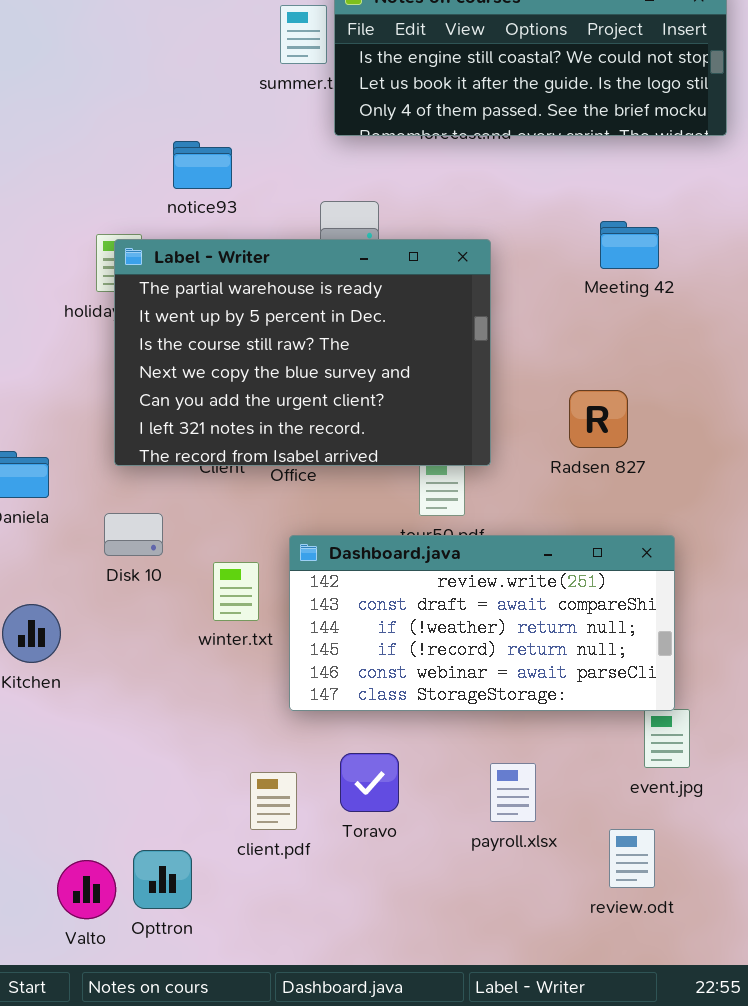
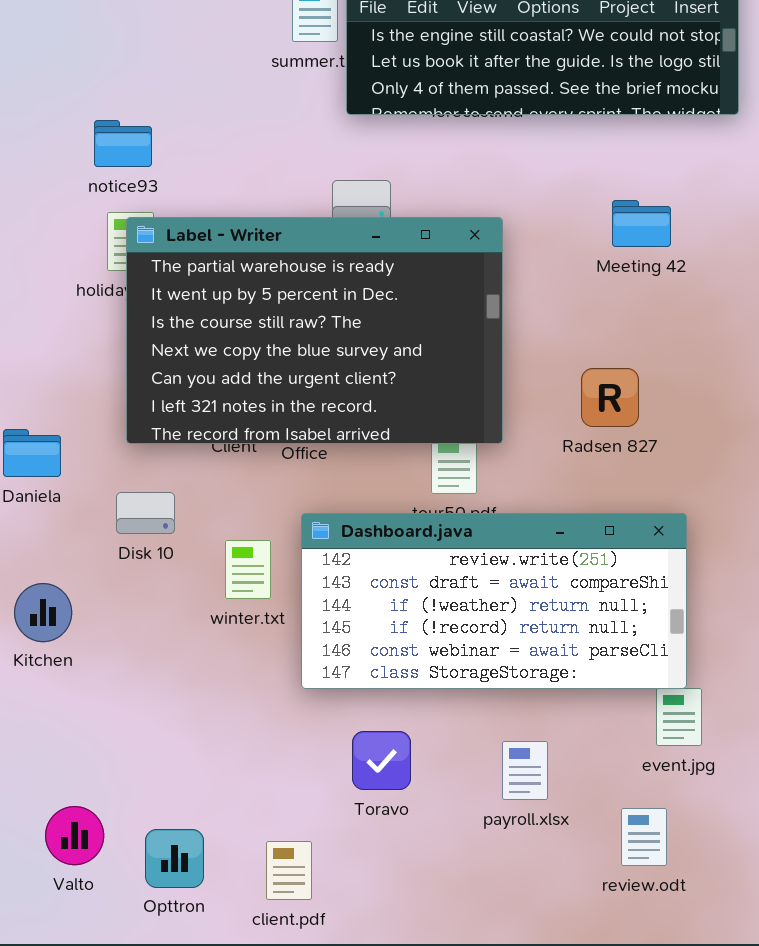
notice93: [173,141,232,189] -> [94,120,152,167], moved
client.pdf: [250,772,297,830] -> [266,841,312,900], moved
Valto: [57,860,116,919] -> [45,806,104,865], moved

